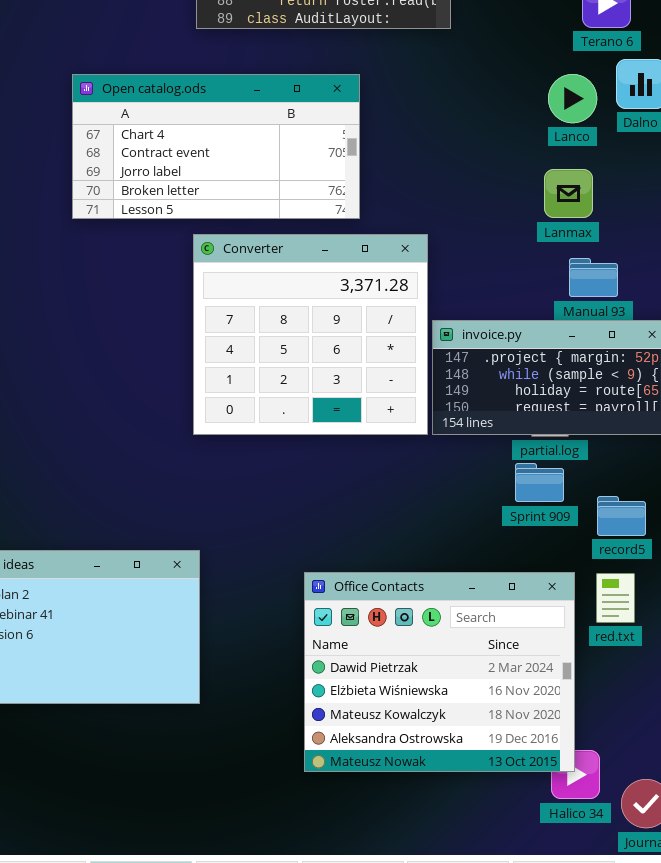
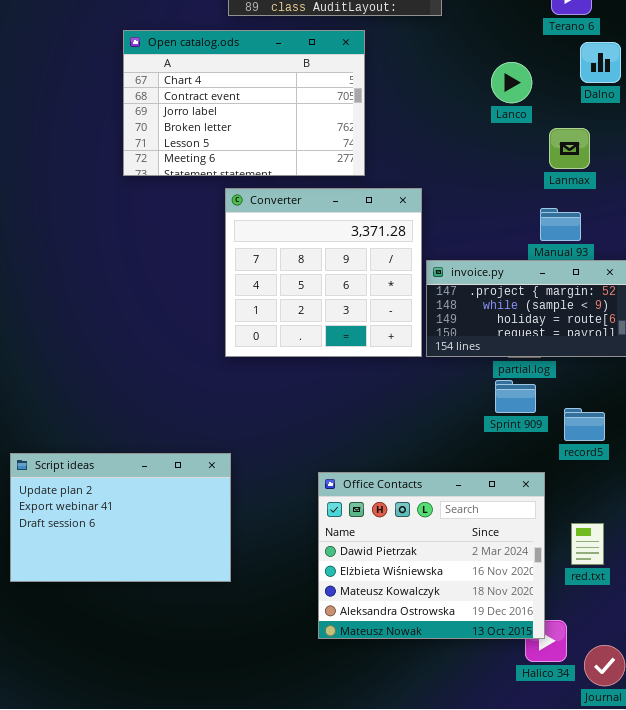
Open catalog.ods: [72,74,360,219] -> [123,30,365,176], resized
Lanco: [548,74,597,123] -> [491,62,532,103], moved
Lanmax: [544,169,593,218] -> [549,128,590,169], moved
red.txt: [596,573,635,623] -> [571,523,604,565], moved

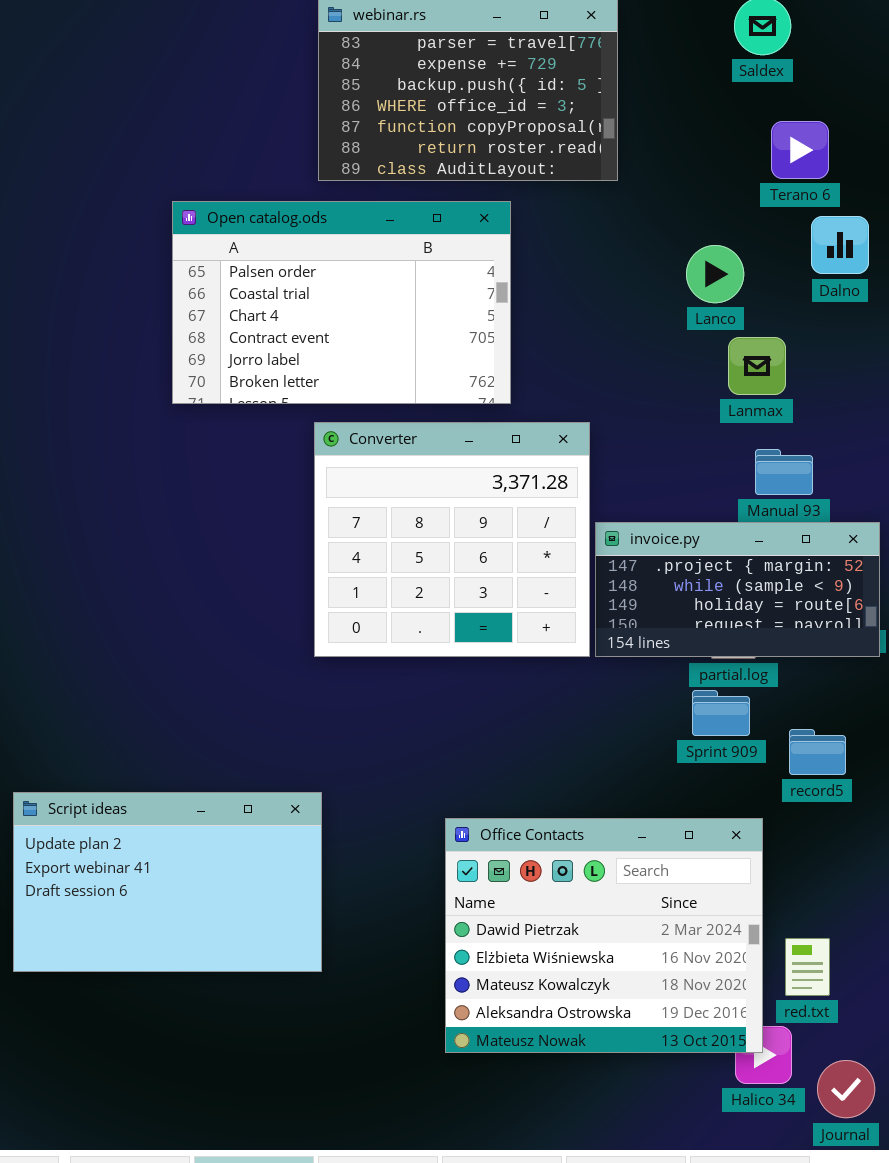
Open catalog.ods: [123,30,365,176] -> [172,201,511,404], scrolled up 2 rows
Lanmax: [549,128,590,169] -> [728,337,786,395], moved
red.txt: [571,523,604,565] -> [785,938,830,996], moved

